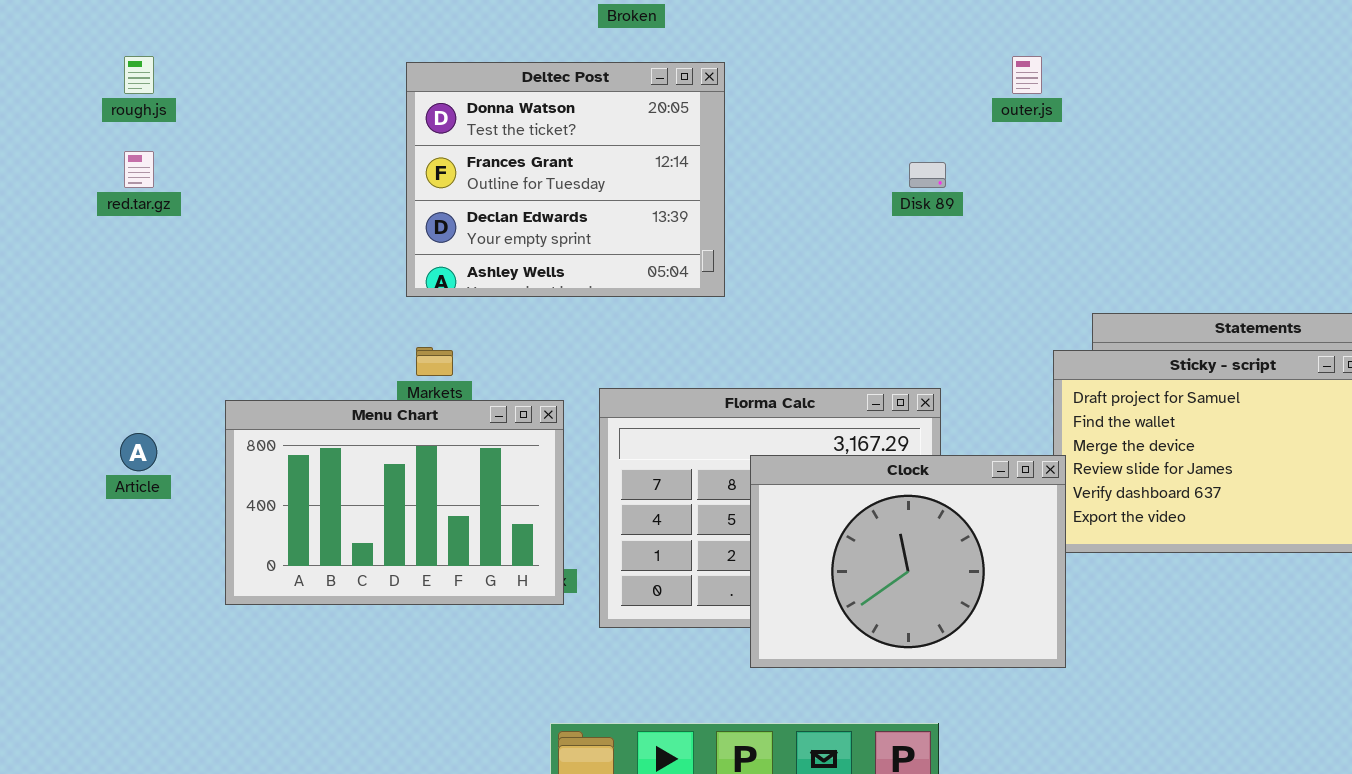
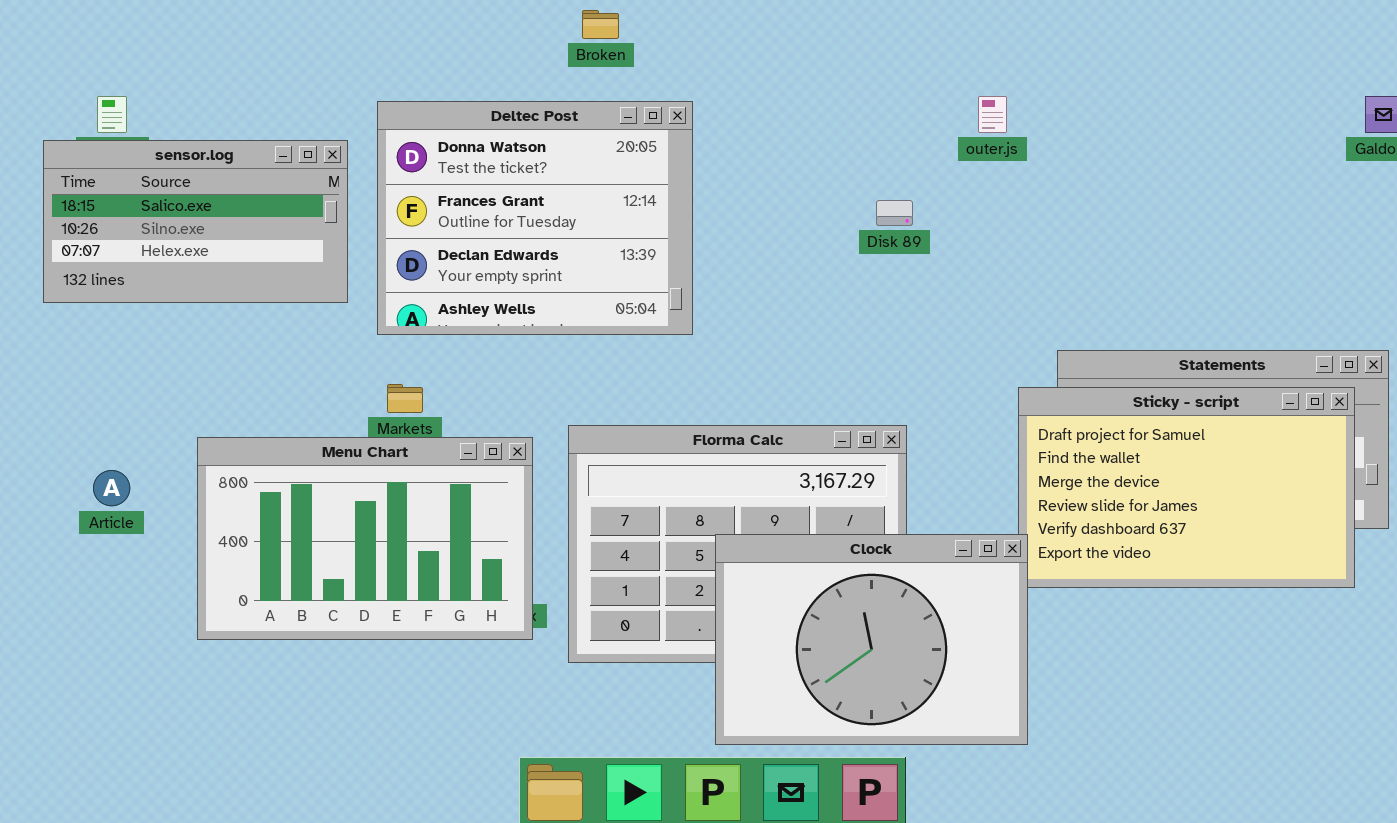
sensor.log: none -> [43,140,348,303], opened
Clock: [750,455,1066,668] -> [715,534,1028,745], moved

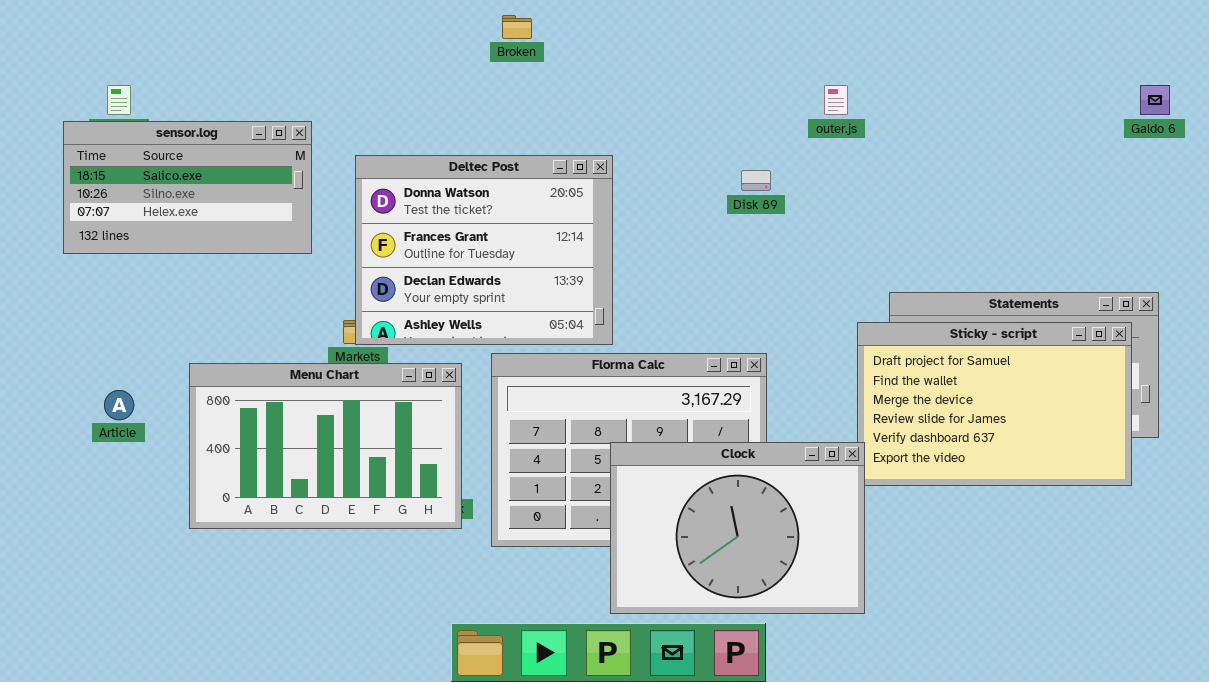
Deltec Post: [377,101,693,335] -> [355,155,613,345], moved

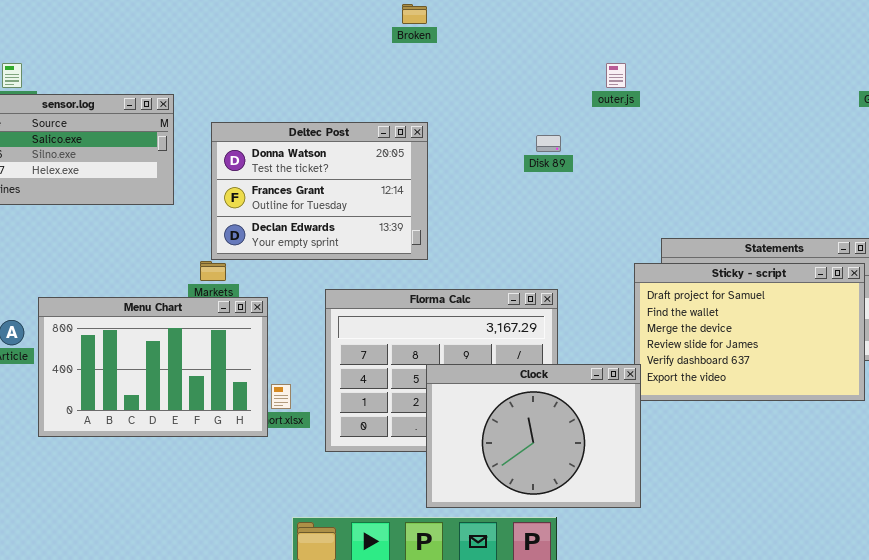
Broken: [502,15,532,39] -> [402,4,427,24], moved
Deltec Post: [355,155,613,345] -> [211,122,428,260], resized
Menu Chart: [189,363,462,529] -> [38,297,268,437], moved

